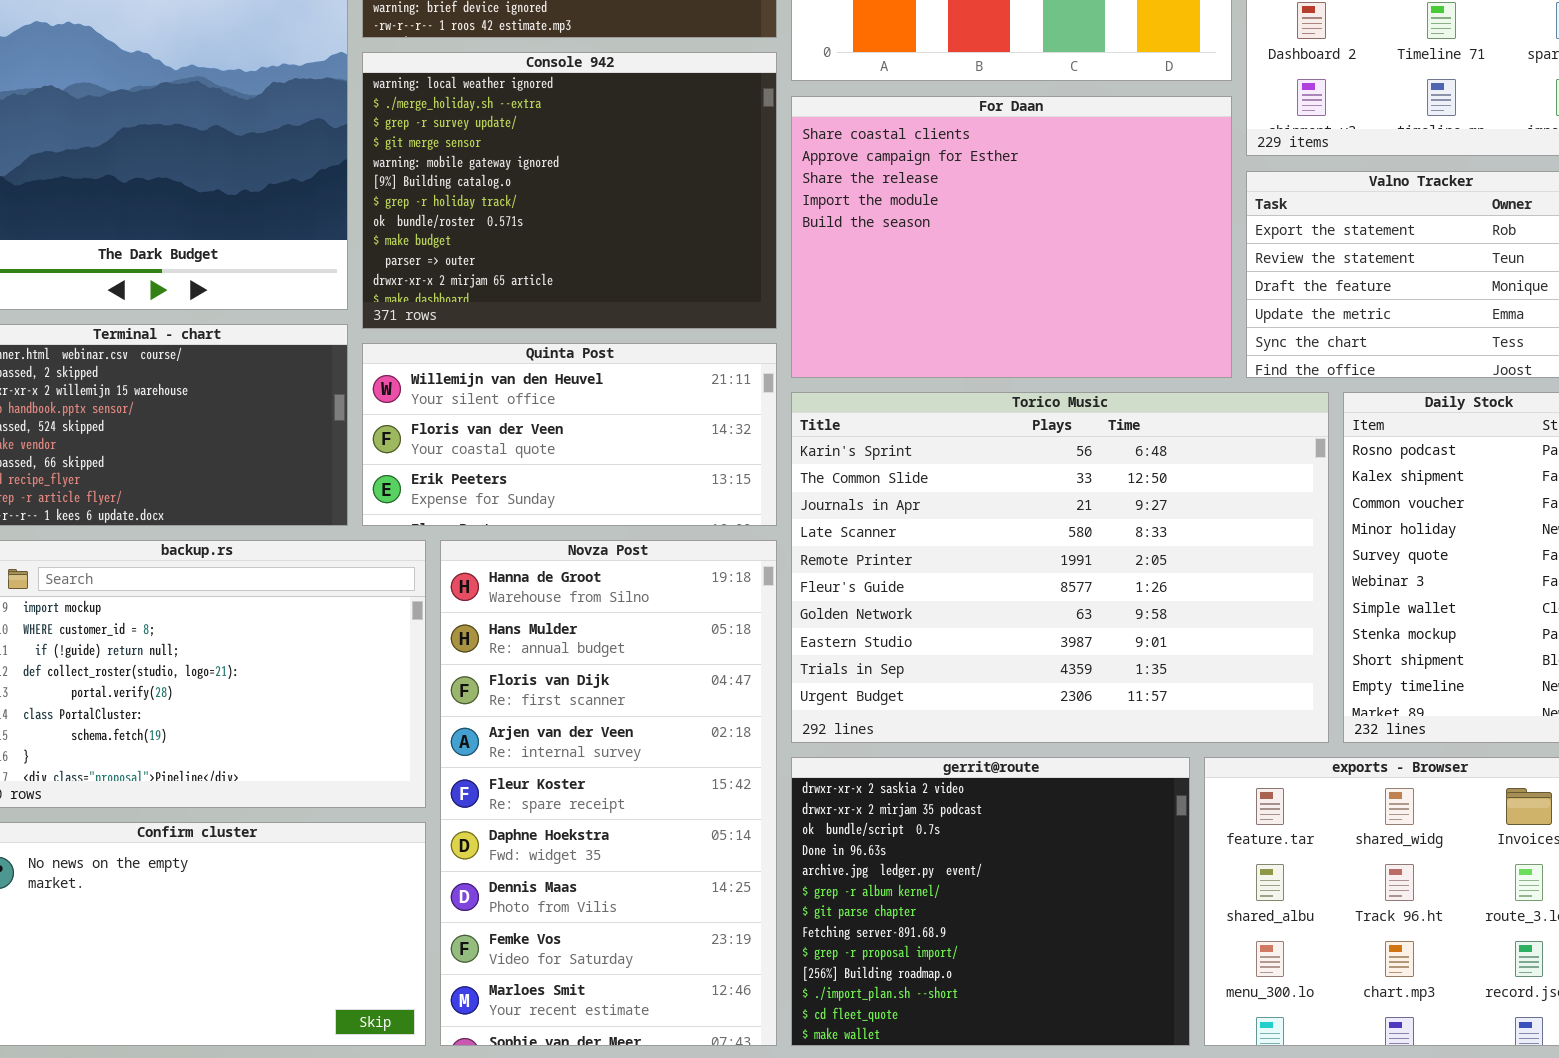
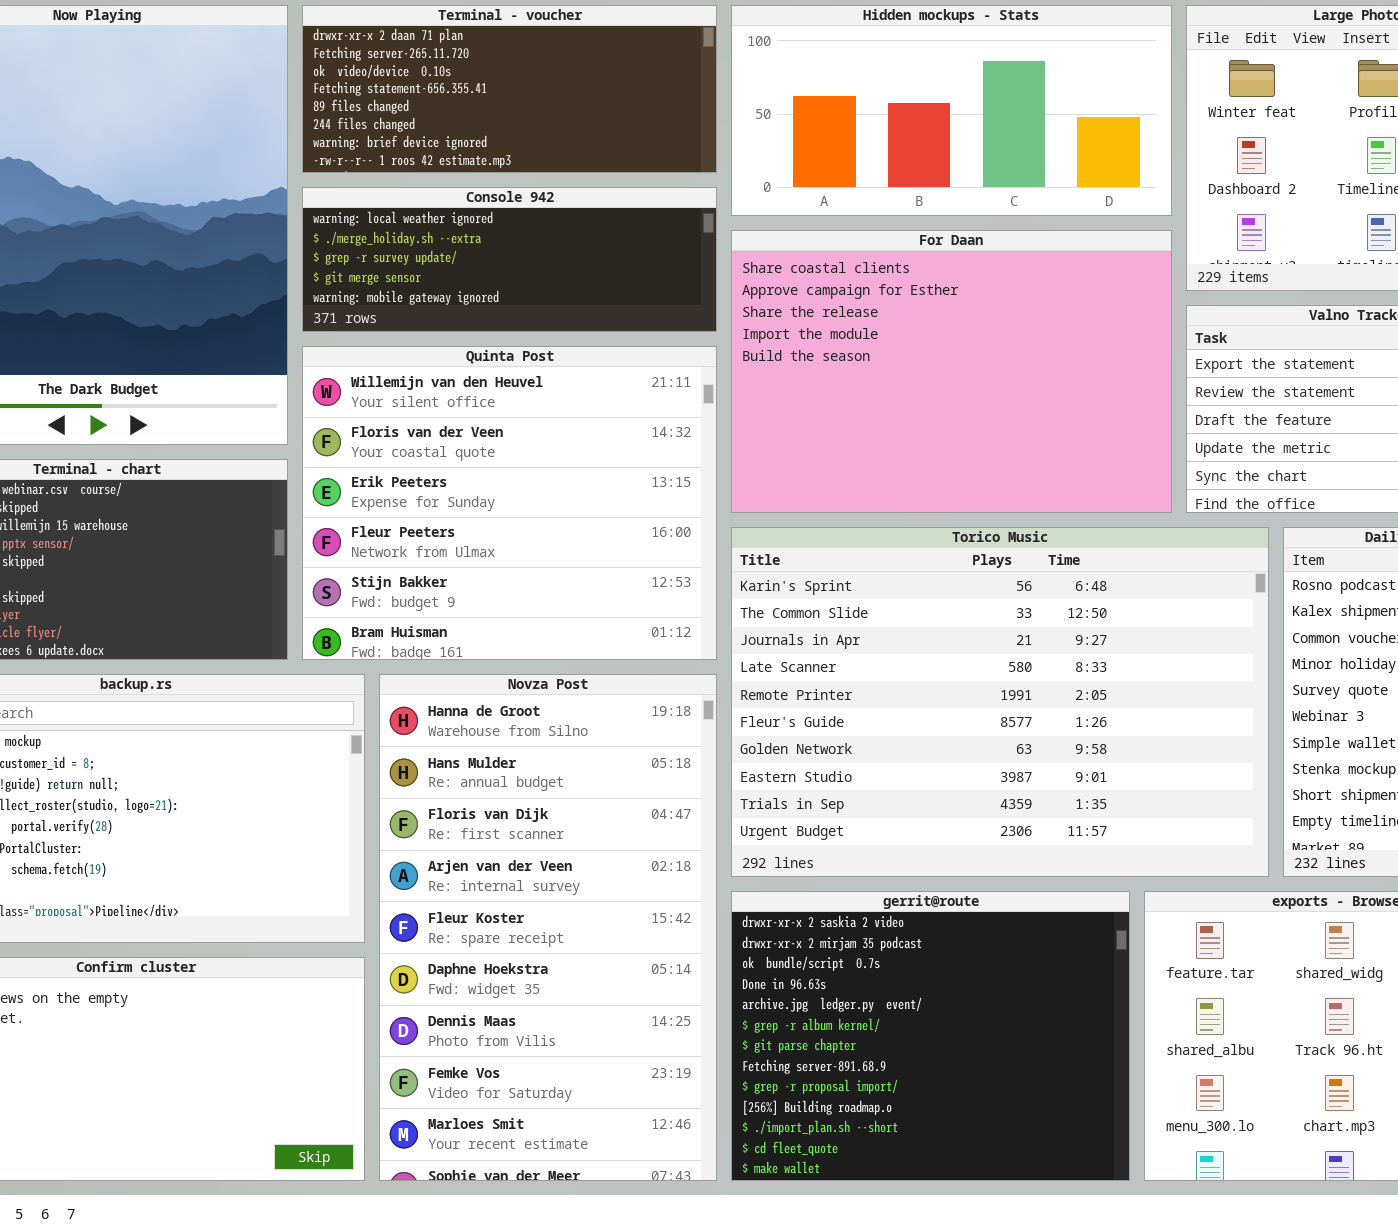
Console 942: [362,52,777,329] -> [302,187,717,332], resized
Quinta Post: [362,343,777,526] -> [302,346,717,660], resized

